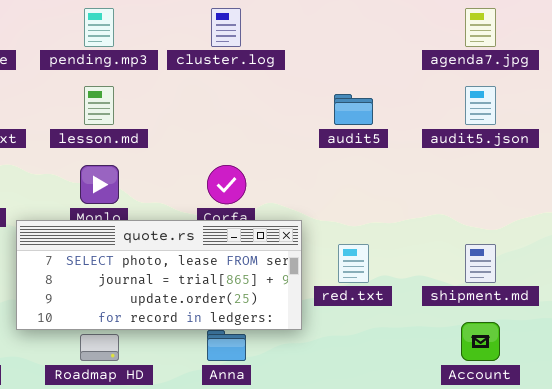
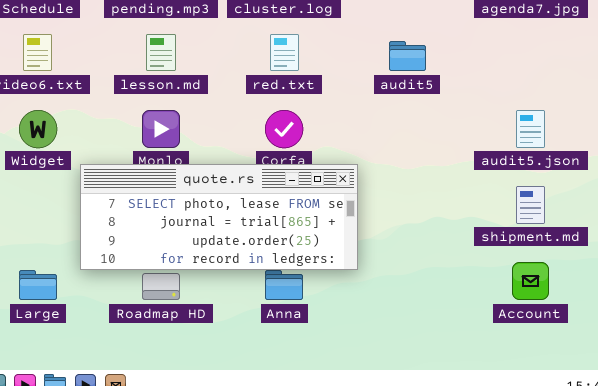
audit5.json: [465,86,496,125] -> [516,110,545,148], moved
red.txt: [338,244,369,283] -> [270,34,299,71], moved

